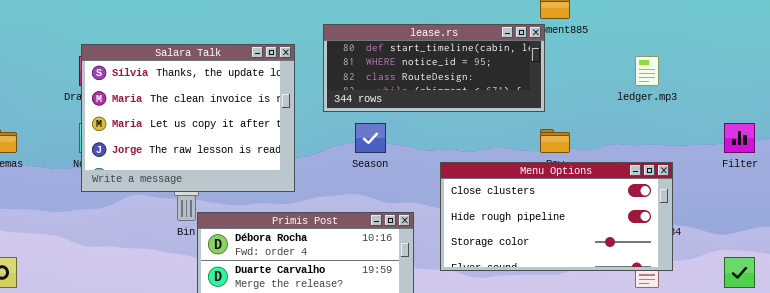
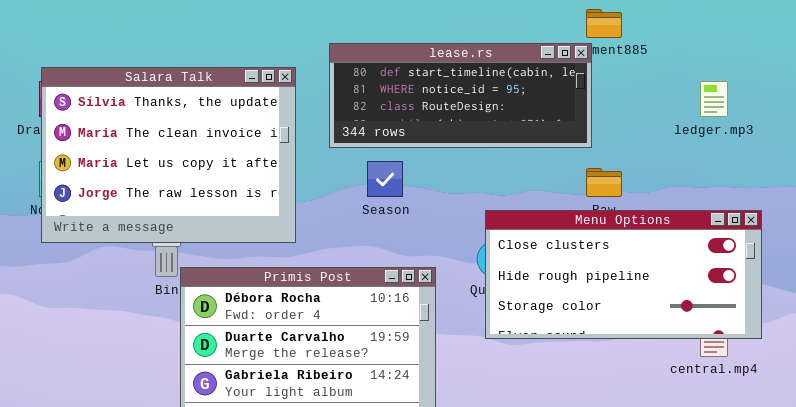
Menu Options: [440,162,673,271] -> [485,210,762,339], moved

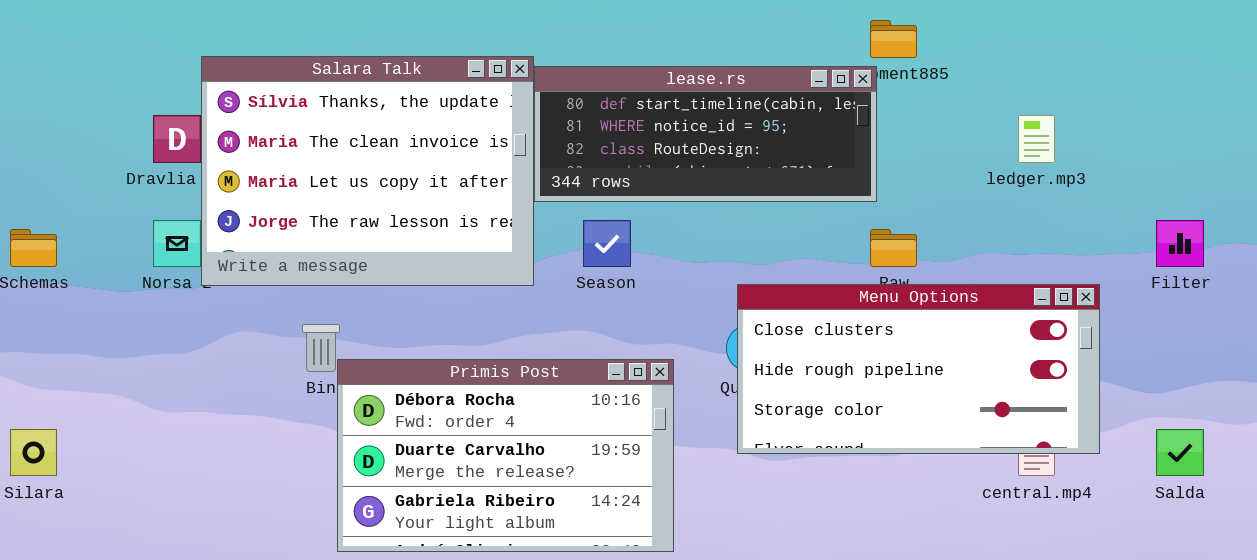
Salara Talk: [41,67,296,243] -> [201,56,534,286], moved

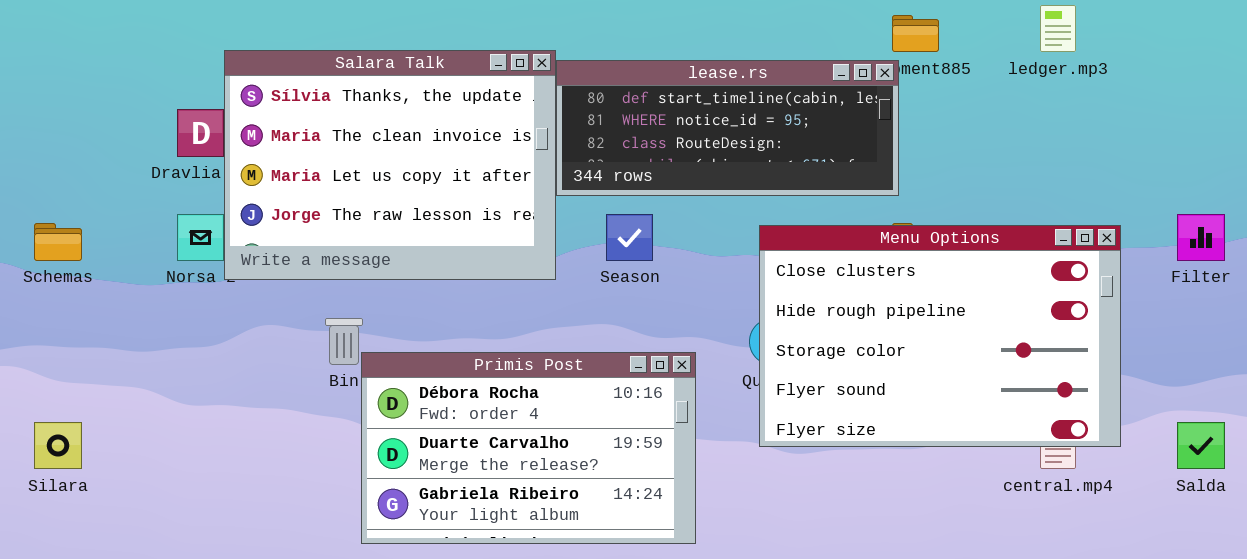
ledger.mp3: [1018,115,1055,163] -> [1040,5,1076,52], moved
Menu Options: [737,284,1100,454] -> [759,225,1121,447], resized

